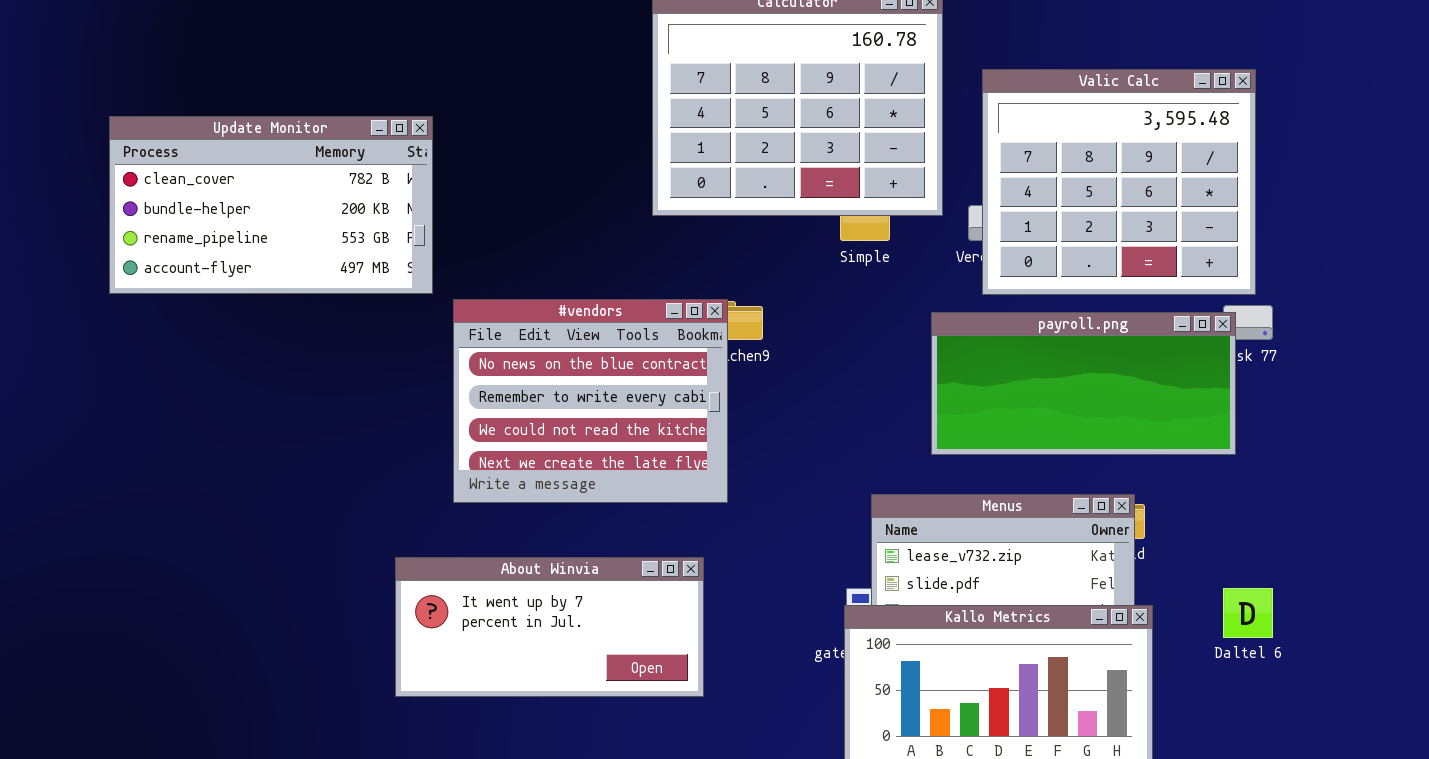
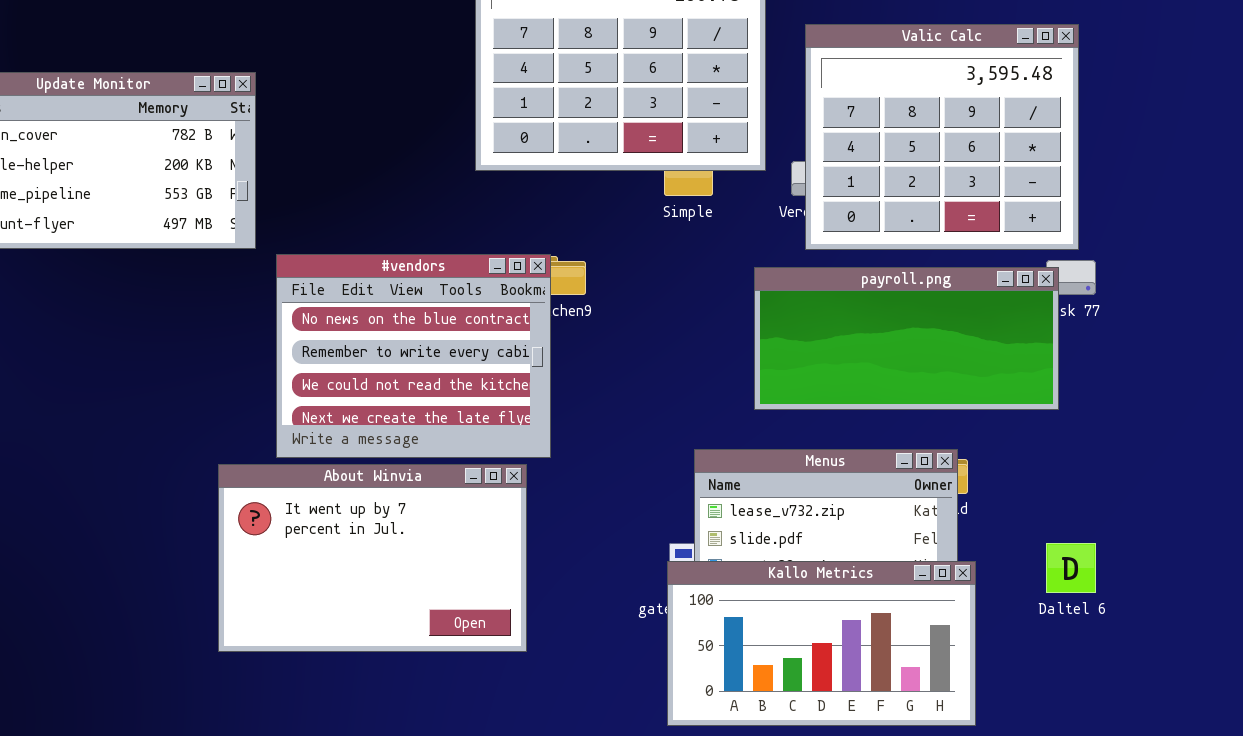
About Winvia: [395,557,704,697] -> [218,464,527,652], resized

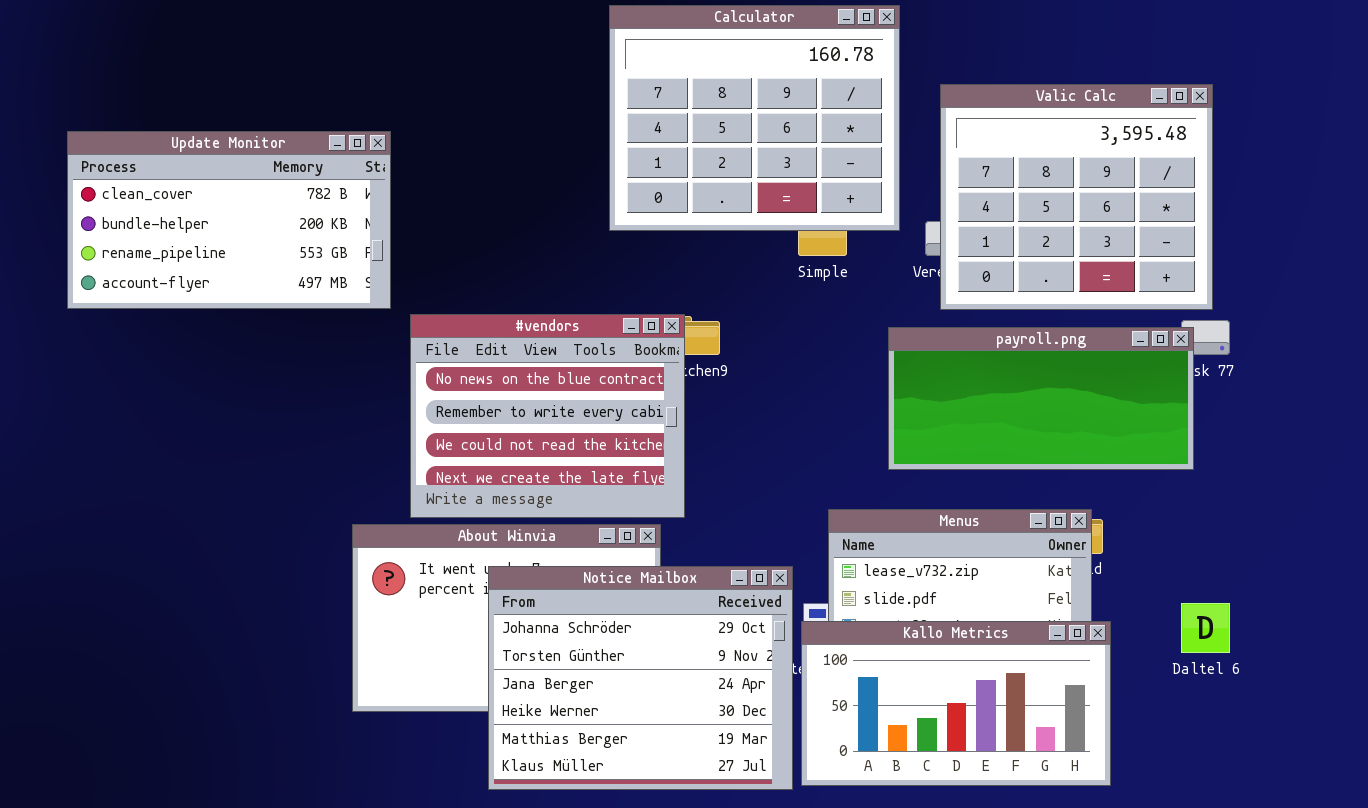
Notice Mailbox: none -> [488,566,793,790], opened

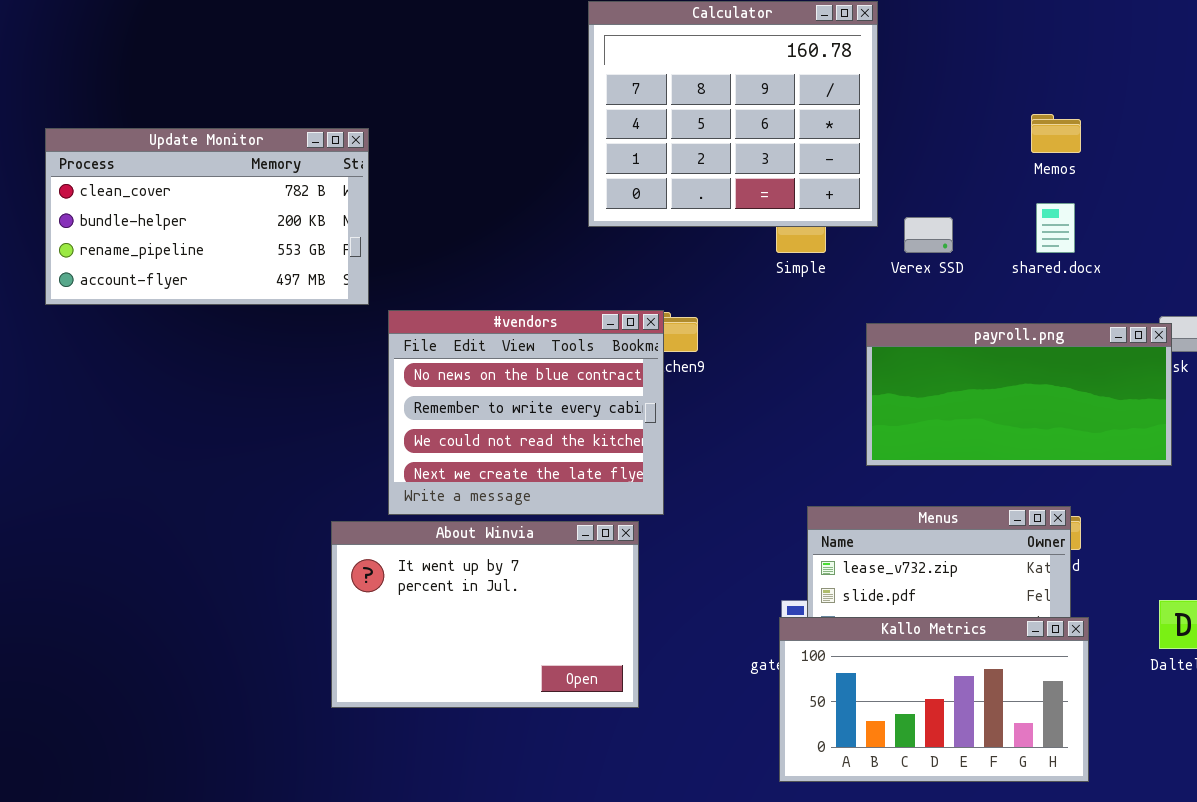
Valic Calc: [940,84,1213,310] -> none, closed
Notice Mailbox: [488,566,793,790] -> none, closed

